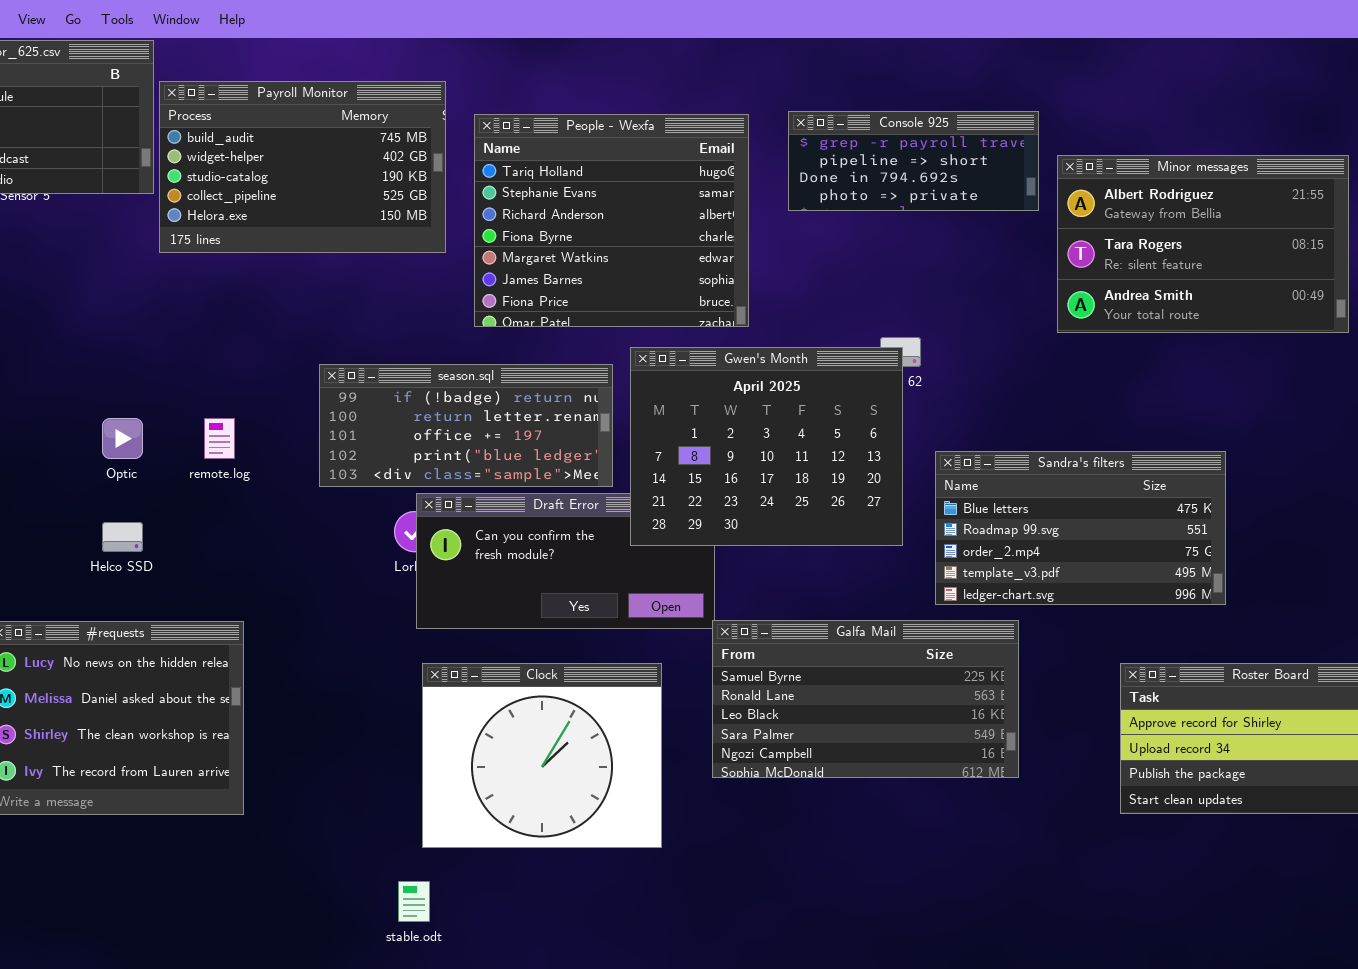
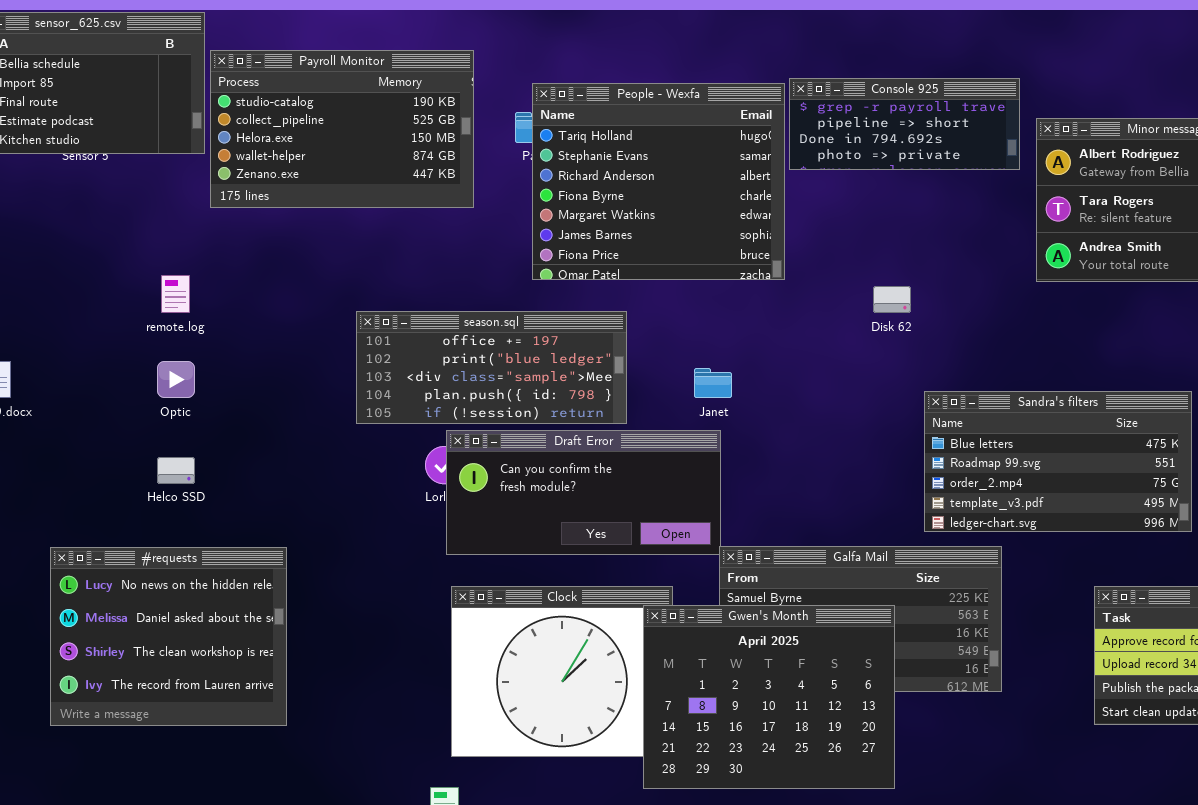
Payroll Monitor: [159,81,446,253] -> [210,50,474,208], scrolled down 2 rows
People - Wexfa: [474,114,749,327] -> [532,83,785,280], moved
Gwen's Month: [630,347,903,546] -> [643,605,895,789], moved
season.sql: [319,364,613,487] -> [356,311,627,424], scrolled down 2 rows
remote.log: [204,418,235,459] -> [161,275,190,313], moved

